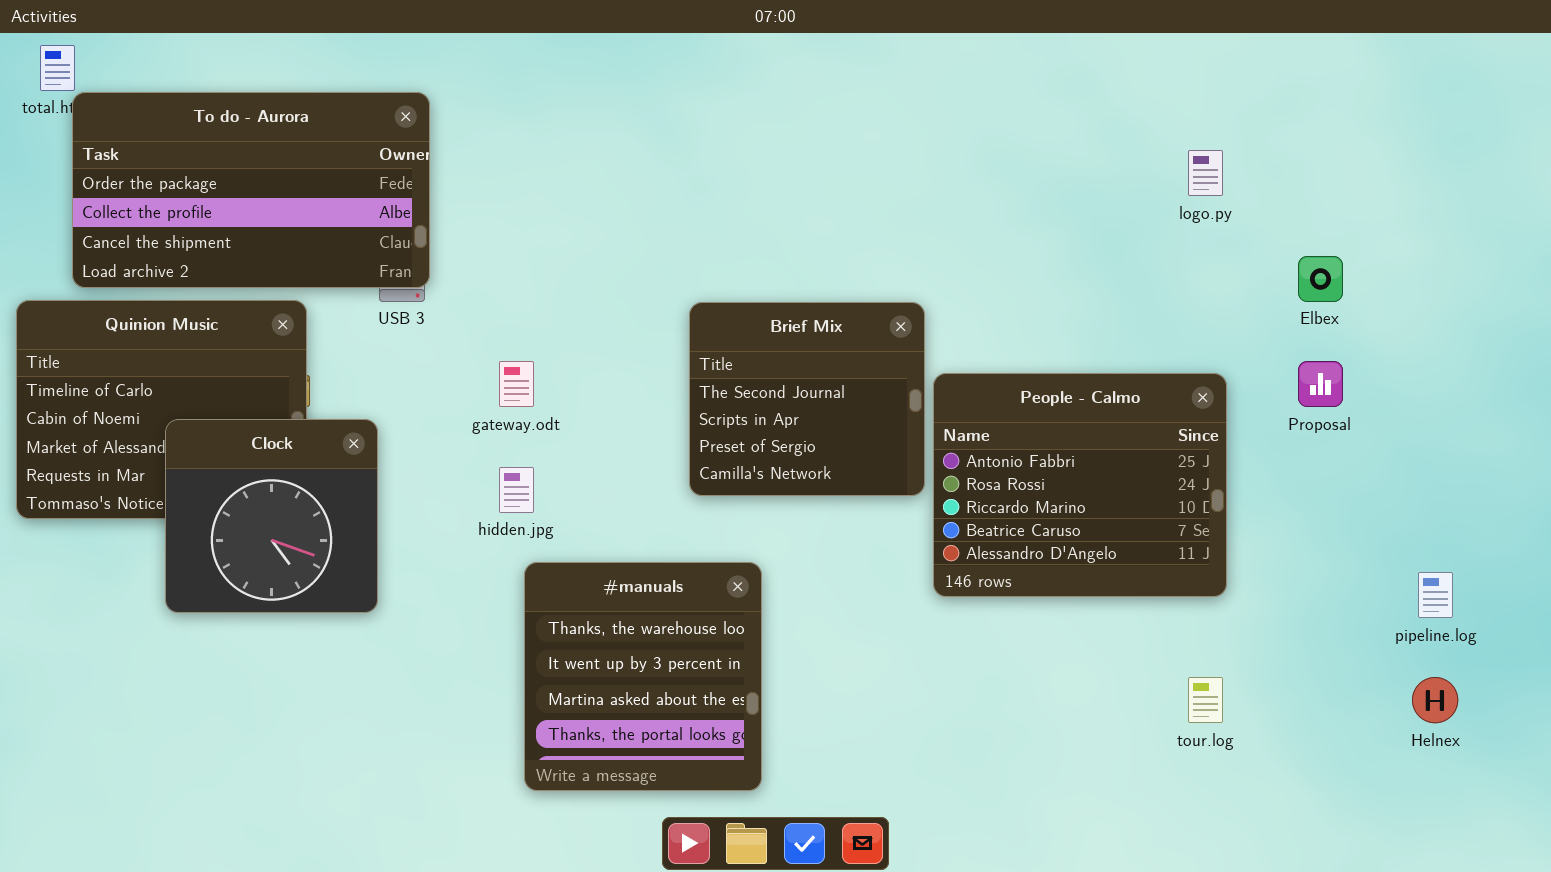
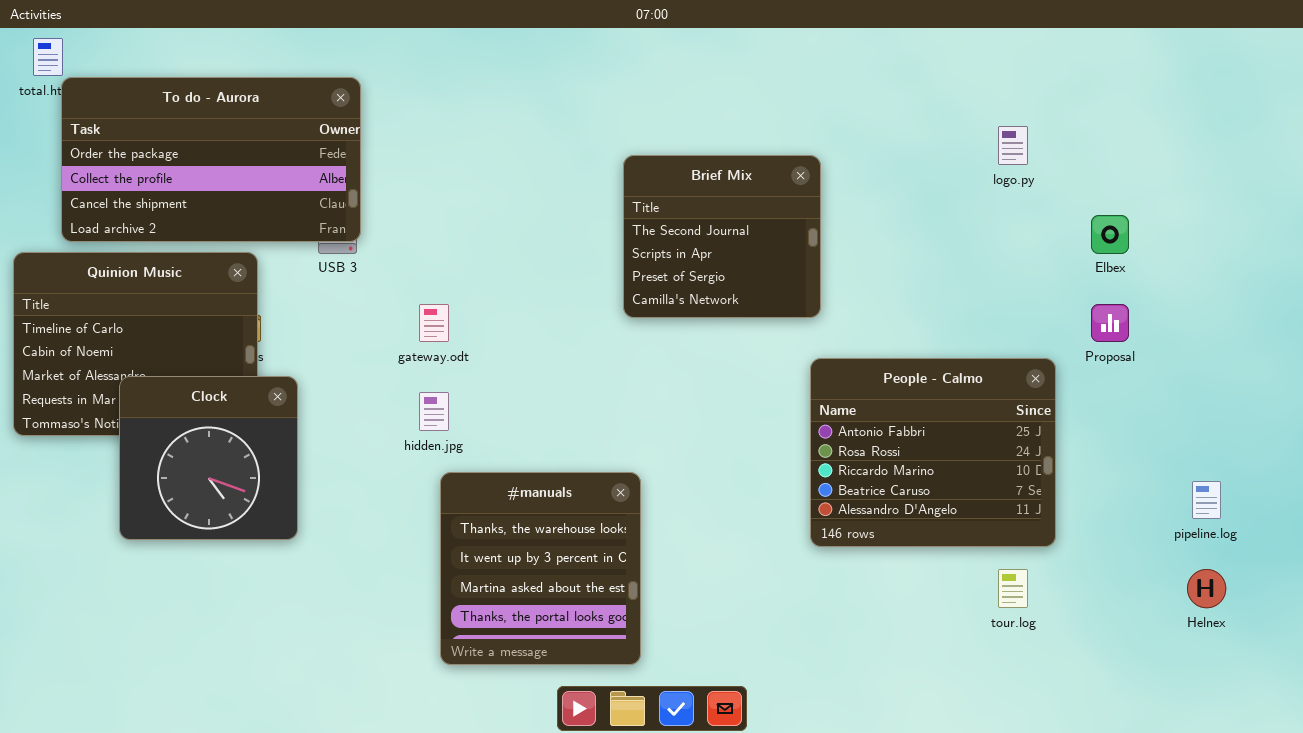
Brief Mix: [689,302,925,496] -> [623,155,821,318], moved
People - Calmo: [933,373,1227,597] -> [810,358,1056,547], moved
Clock: [165,419,378,613] -> [119,376,298,540], moved

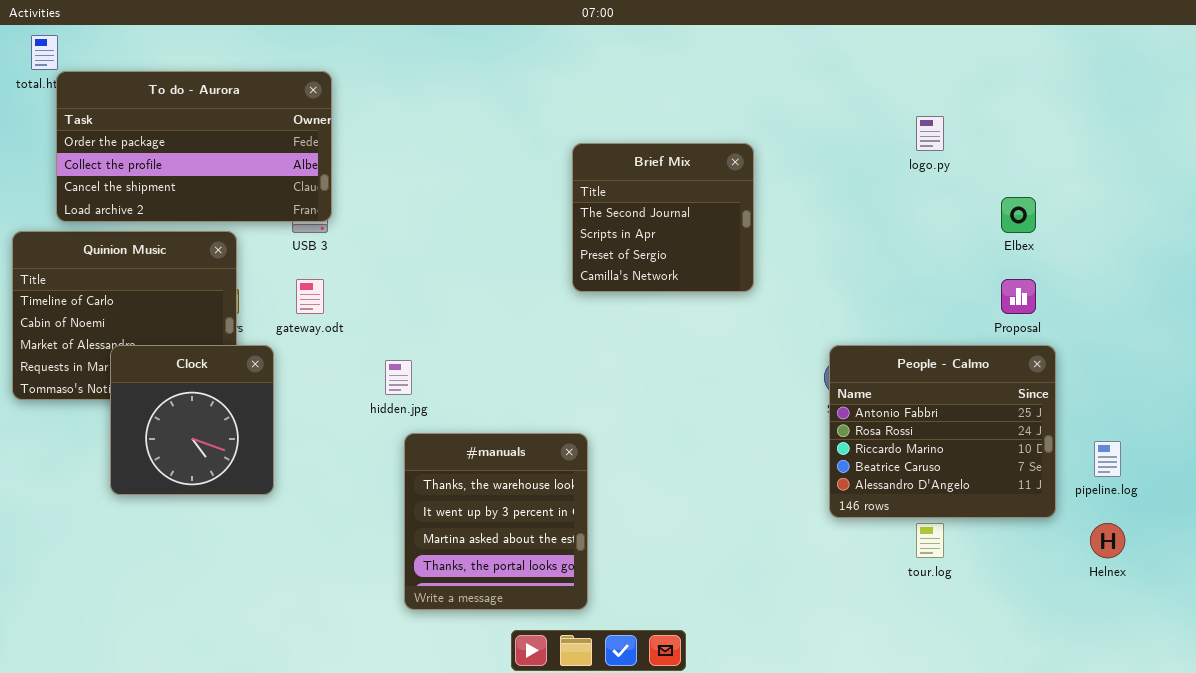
gateway.odt: [419,304,449,342] -> [296,279,324,314], moved
People - Calmo: [810,358,1056,547] -> [829,345,1056,518], moved

